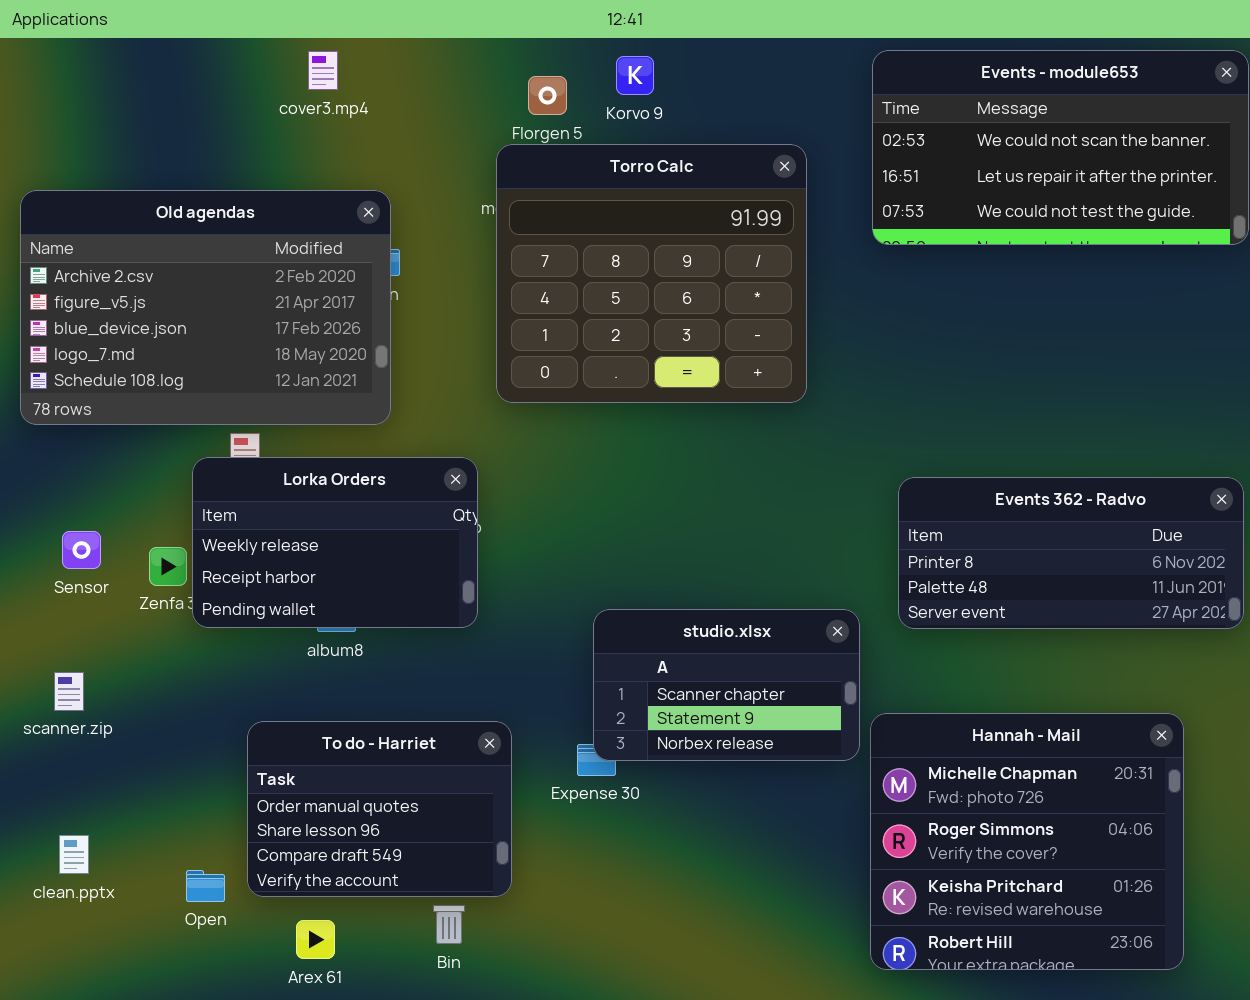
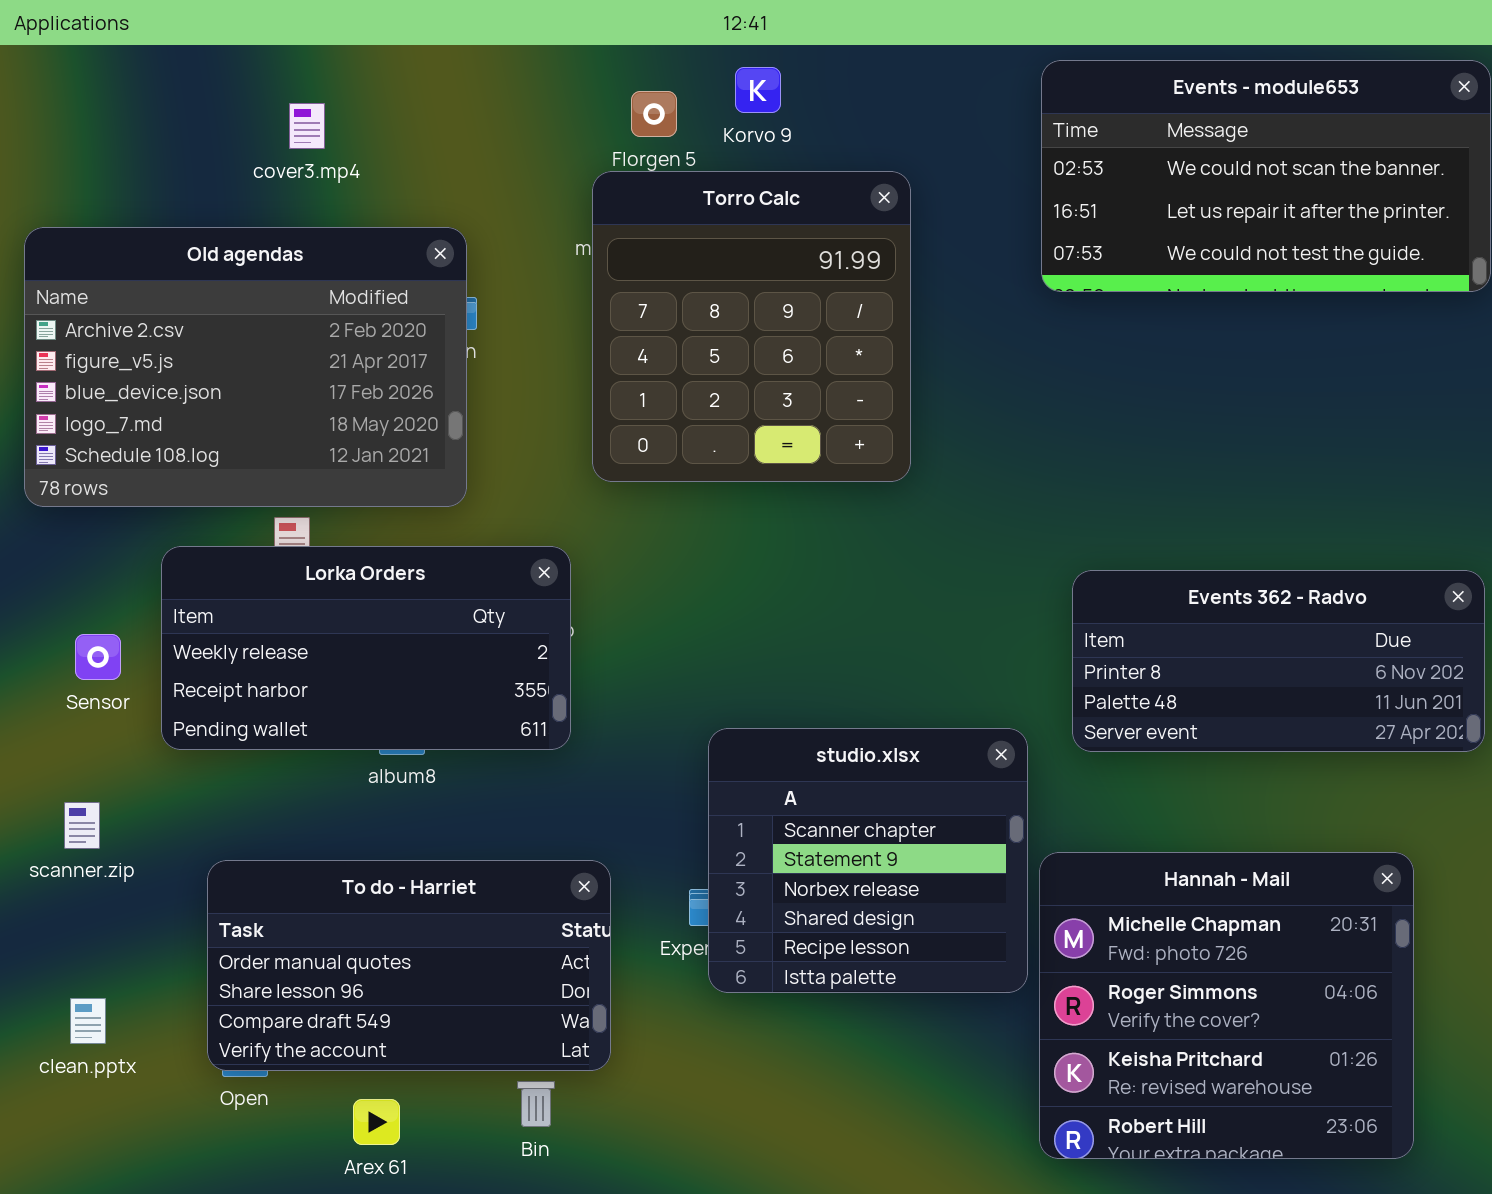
cover3.mp4: [308,51,338,90] -> [289,103,325,149], moved
Torro Calc: [496,144,807,403] -> [592,171,911,482], resized
Lorka Orders: [192,457,478,628] -> [161,546,571,750], resized
studio.xlsx: [593,609,860,761] -> [708,728,1028,993], resized
To do - Harriet: [247,721,512,897] -> [207,860,611,1071], resized

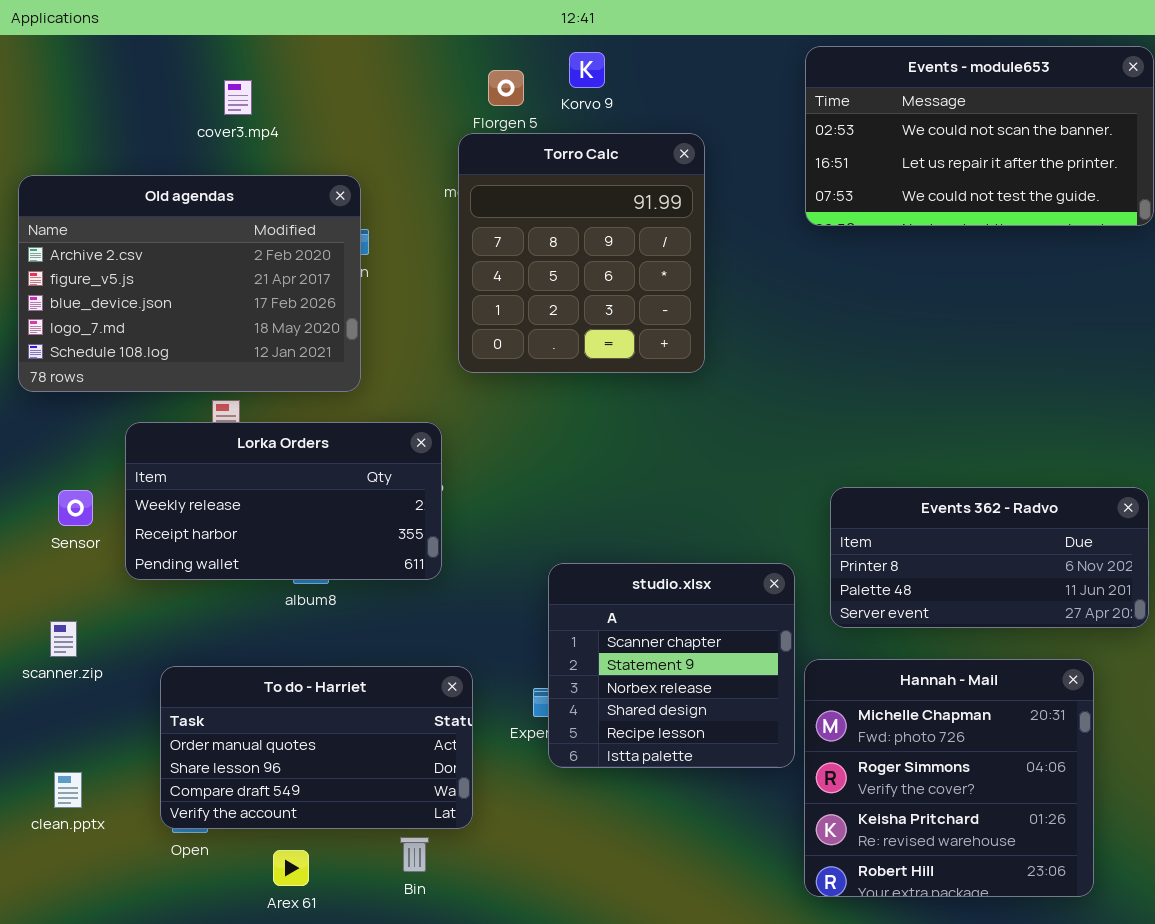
Events 362 - Radvo: [1072,570,1485,752] -> [830,487,1149,628], moved

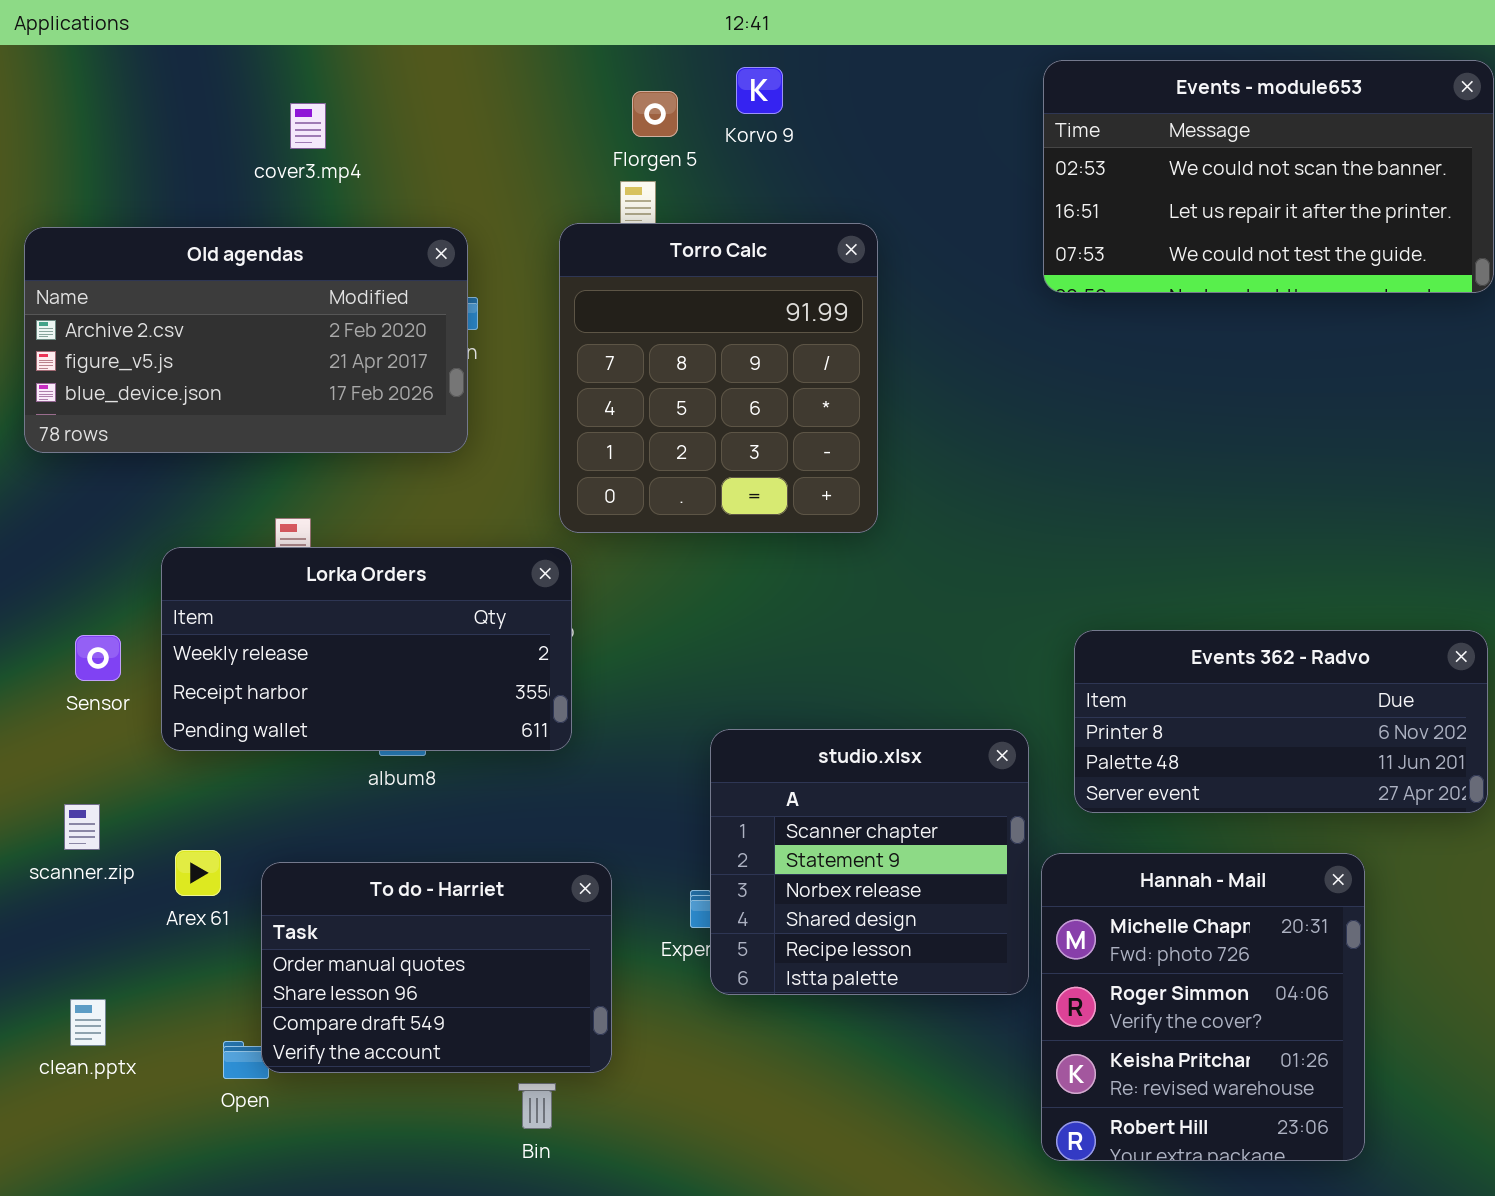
Torro Calc: [458,133,705,373] -> [559,223,878,533], moved
Old agendas: [18,175,361,392] -> [24,227,468,453], resized
Hannah - Mail: [804,659,1094,897] -> [1041,853,1365,1161], resized
To do - Harriet: [160,666,473,829] -> [261,862,612,1073], resized
Arex 61: [273,850,309,886] -> [175,850,221,896], moved

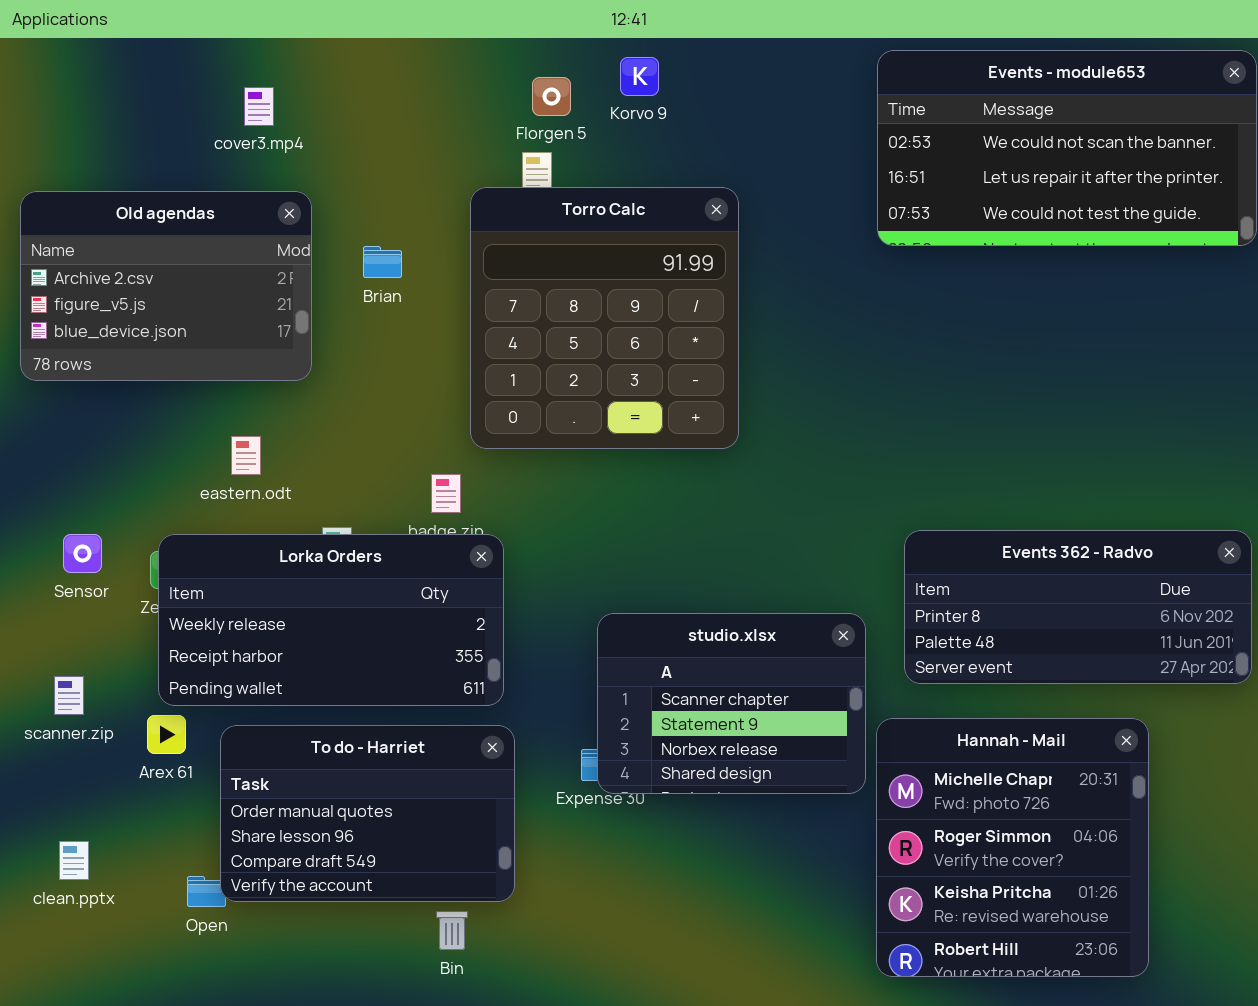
Old agendas: [24,227,468,453] -> [20,191,312,381], resized
Lorka Orders: [161,547,572,751] -> [158,534,504,706], moved
studio.xlsx: [710,729,1029,995] -> [597,613,866,794], resized

